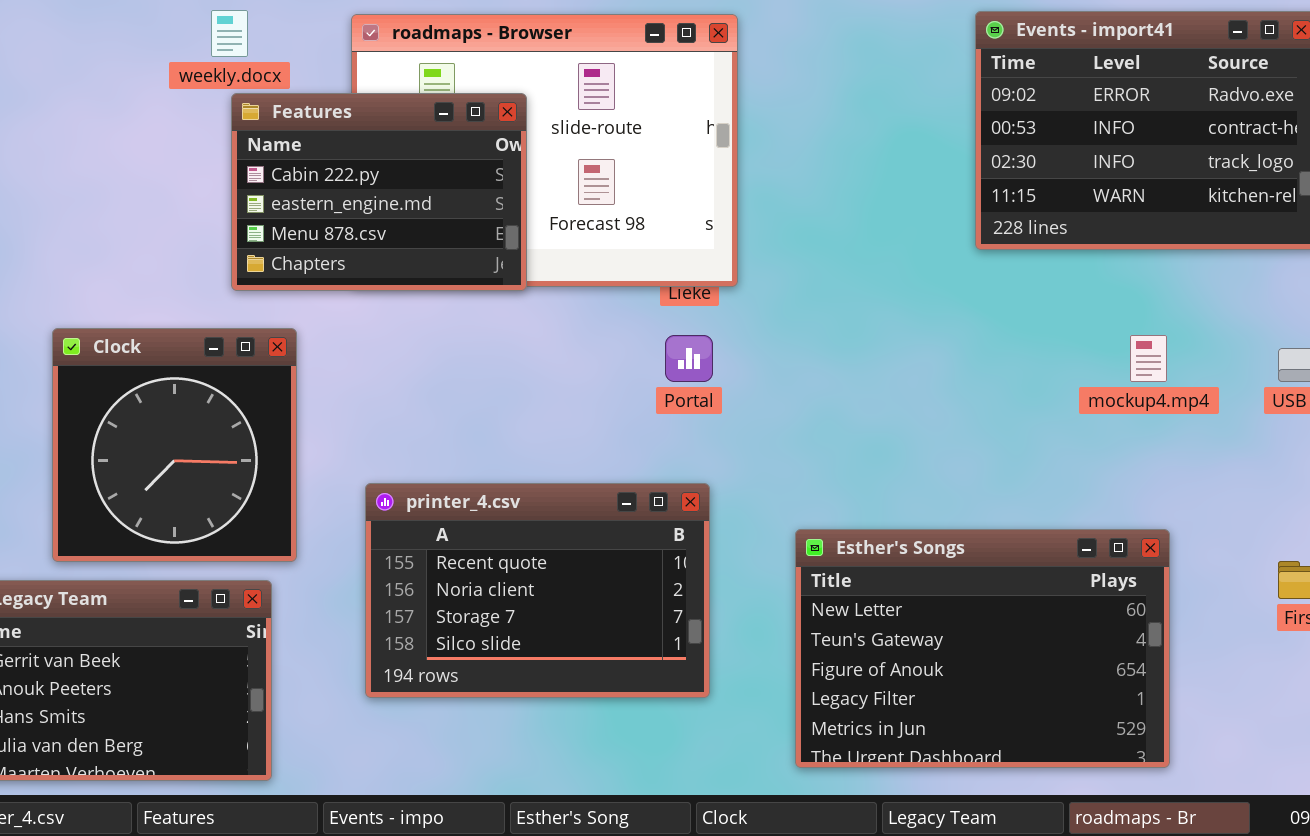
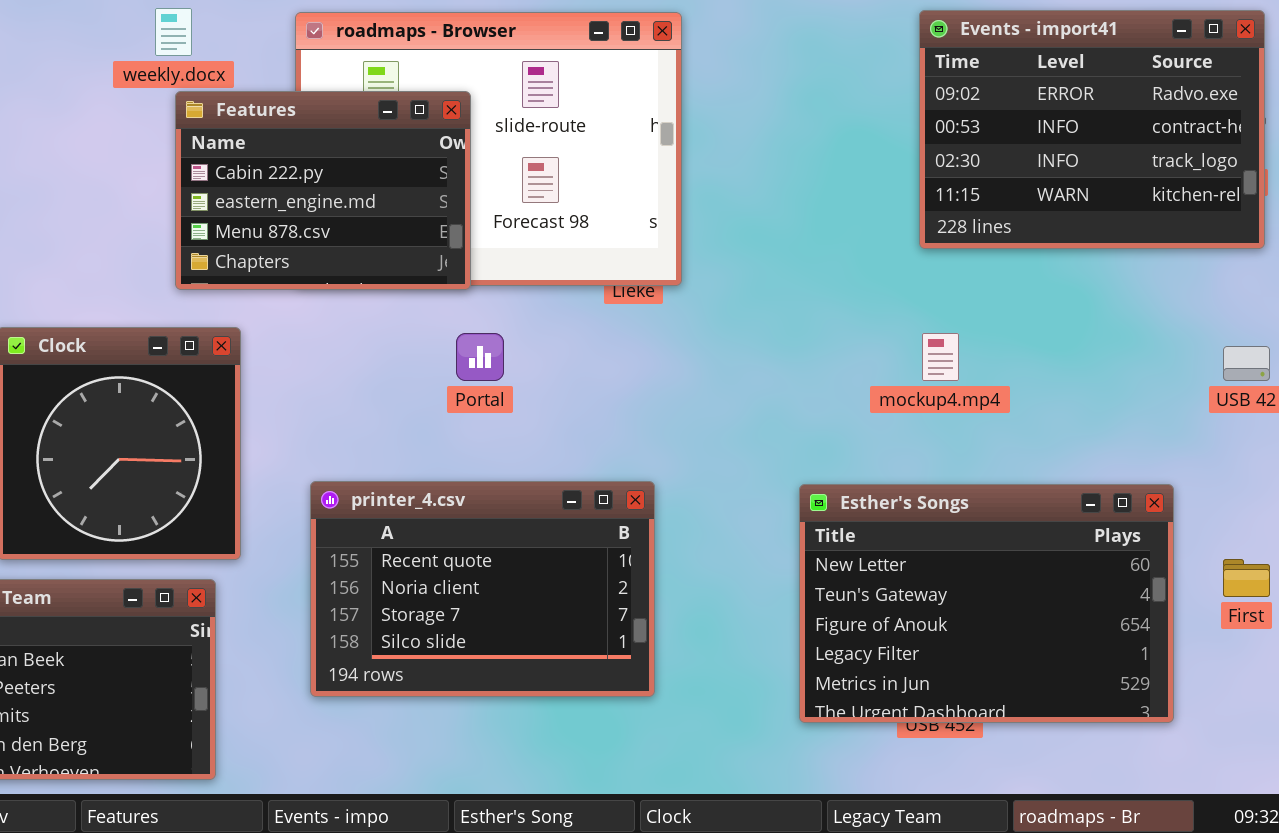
Portal: [665,335,713,382] -> [456,333,504,381], moved
mockup4.mp4: [1130,335,1167,382] -> [922,333,959,381], moved
Esther's Songs: [795,529,1170,768] -> [799,484,1174,723], moved

